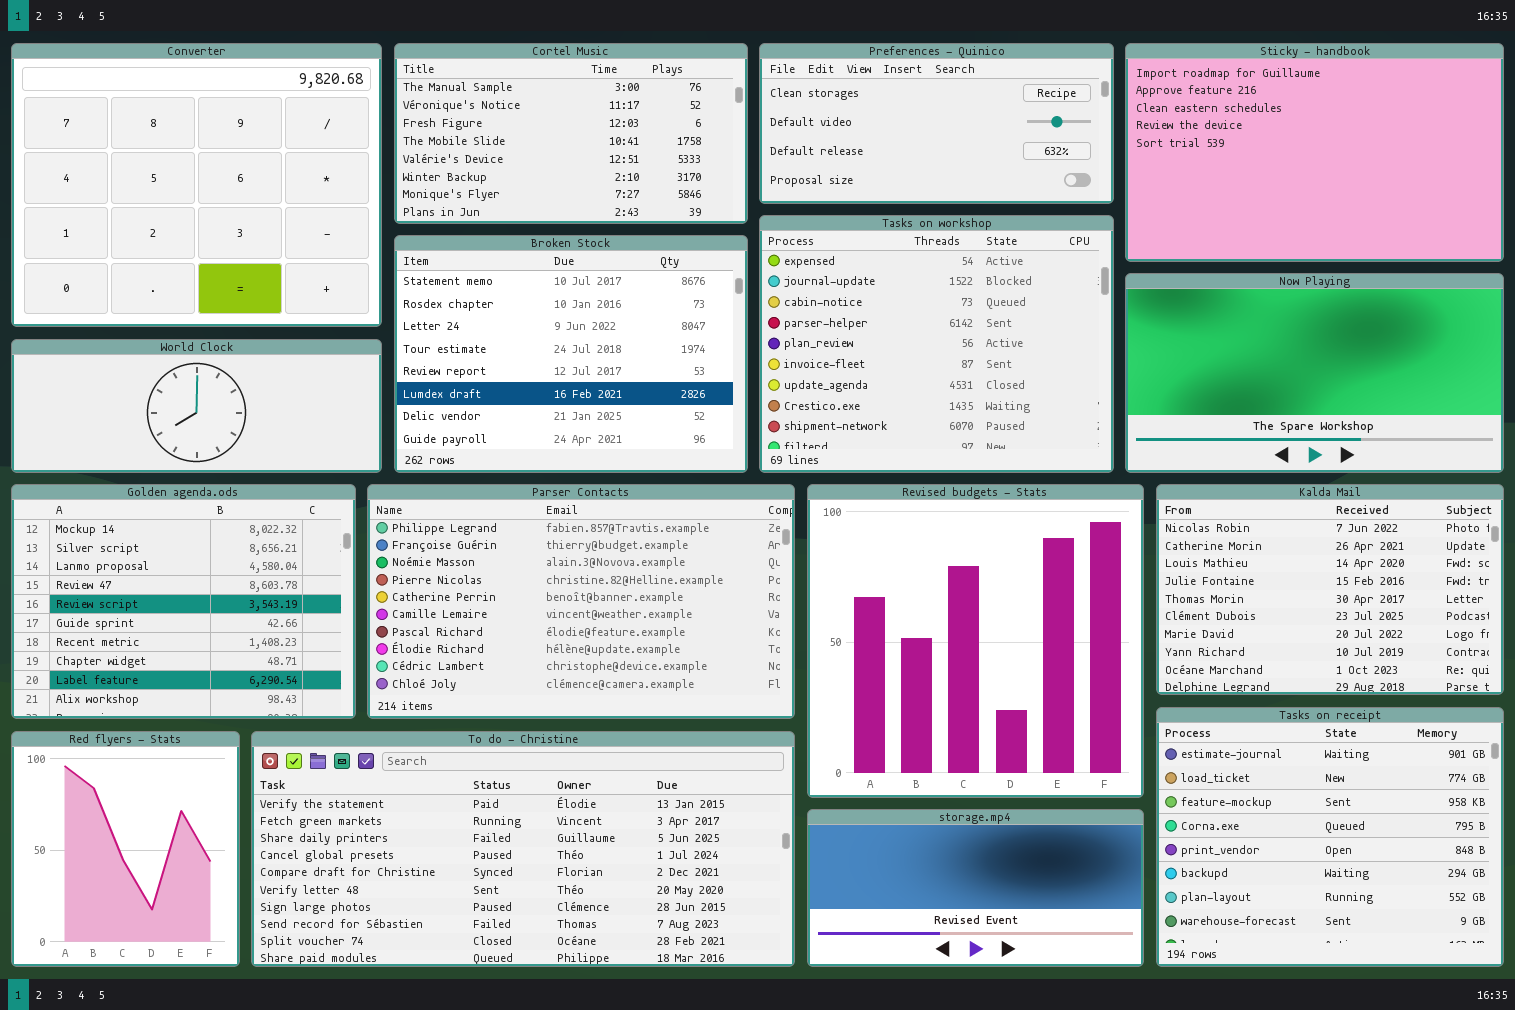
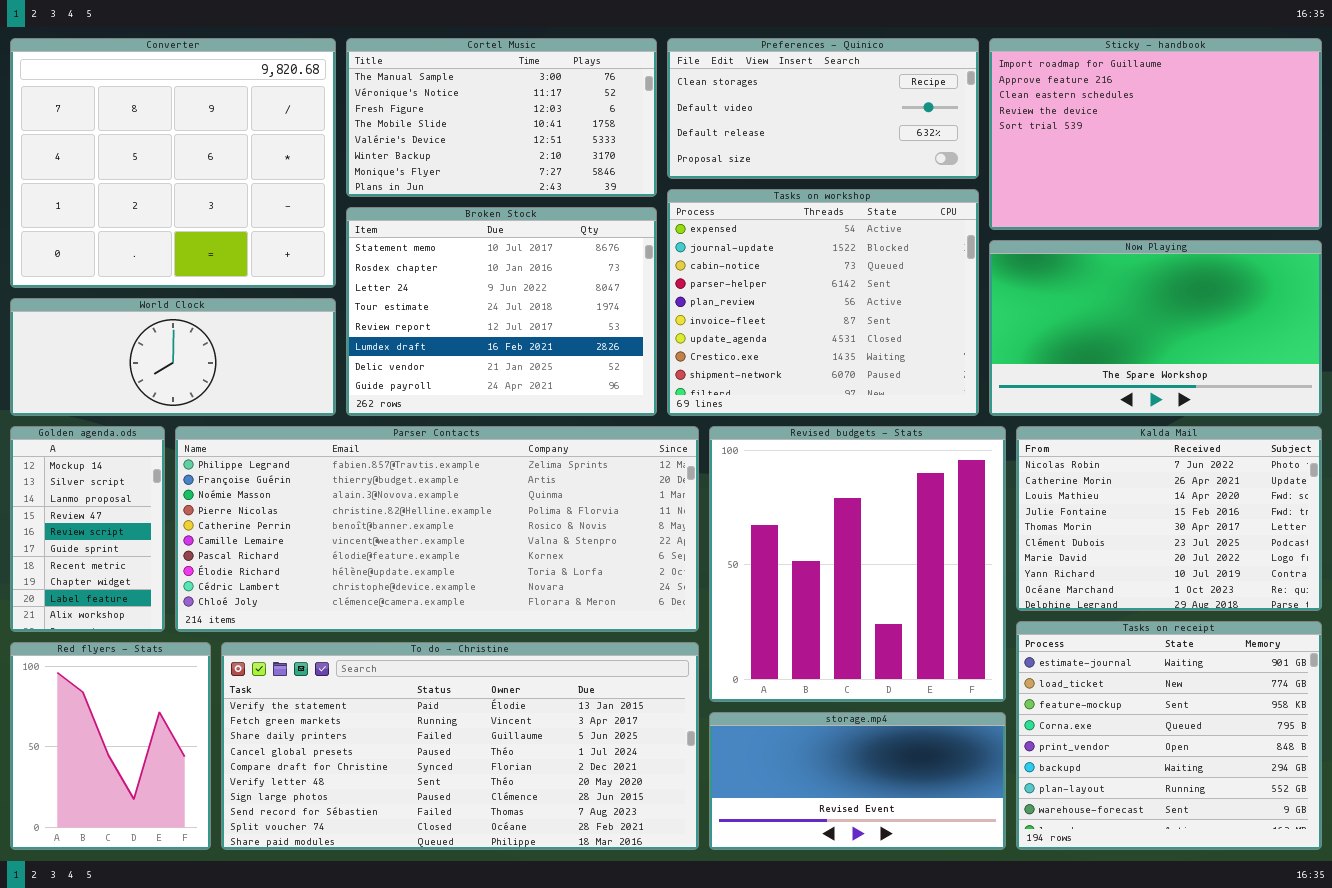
Golden agenda.ods: [11,484,356,719] -> [10,426,165,632], resized
Parser Contacts: [367,484,795,719] -> [175,426,699,632], resized

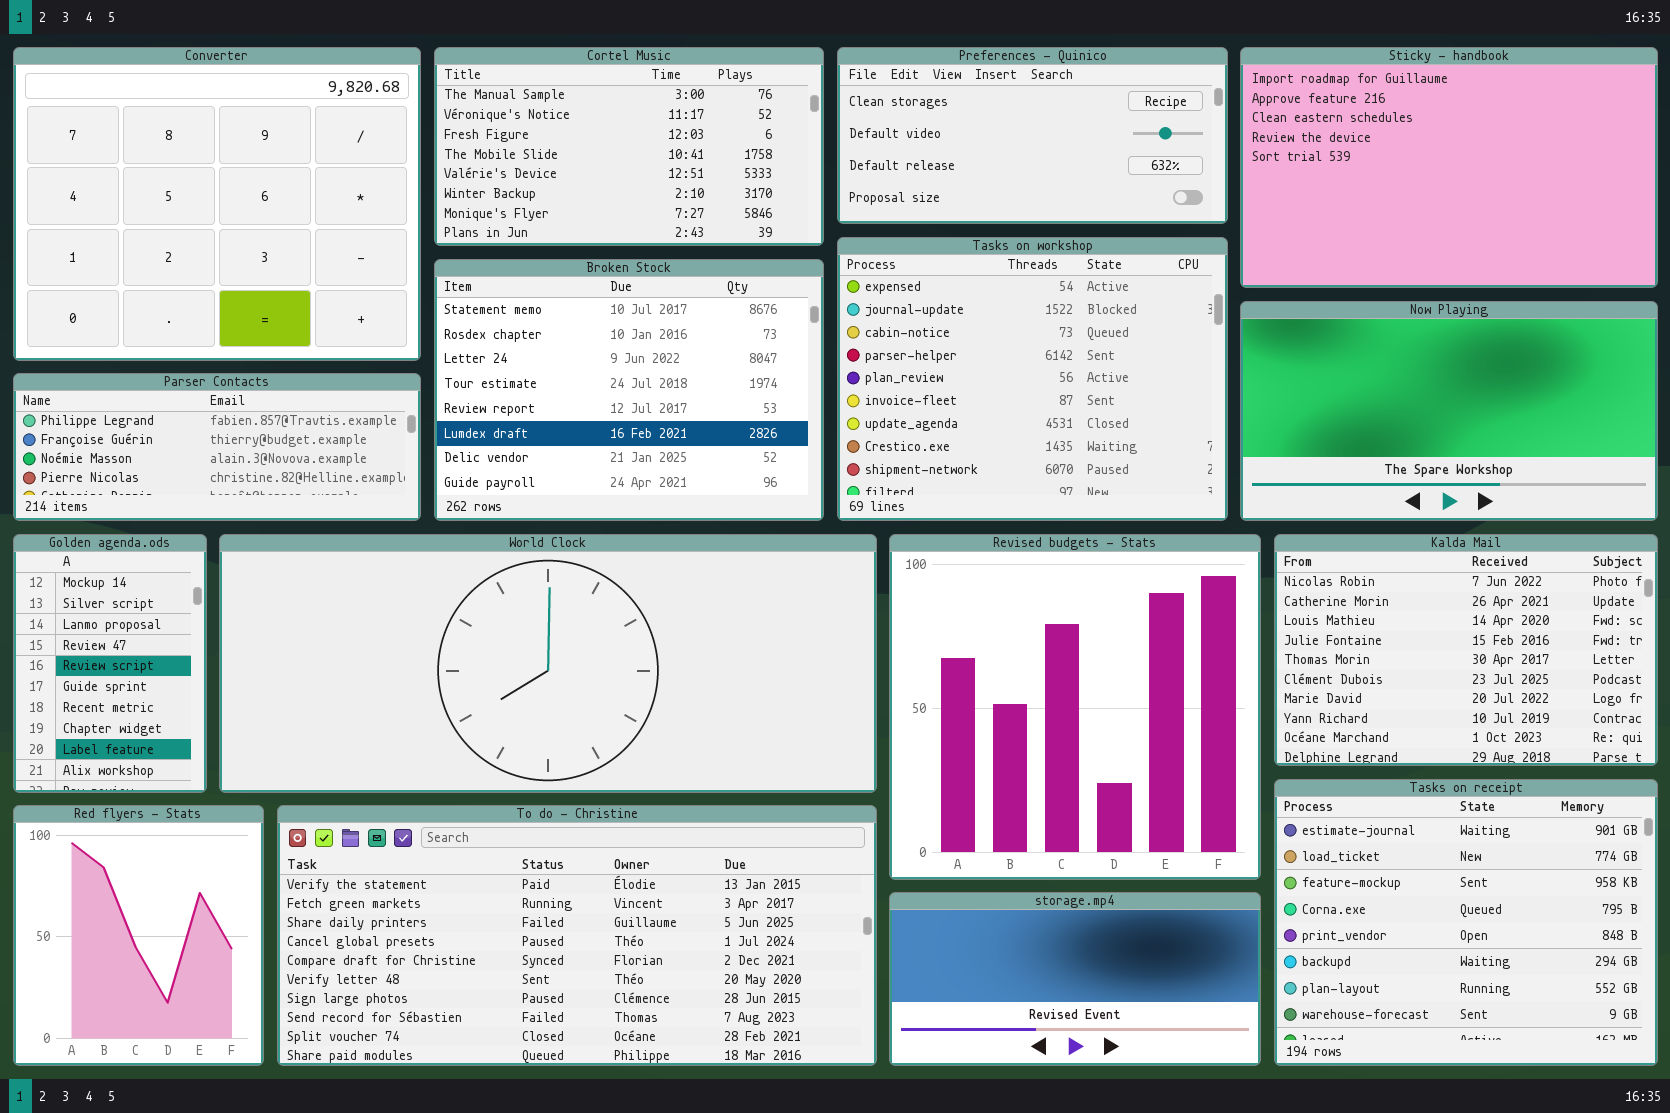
World Clock: [10,298,336,416] -> [219,534,877,793], moved, resized
Parser Contacts: [175,426,699,632] -> [13,373,421,521], moved, resized

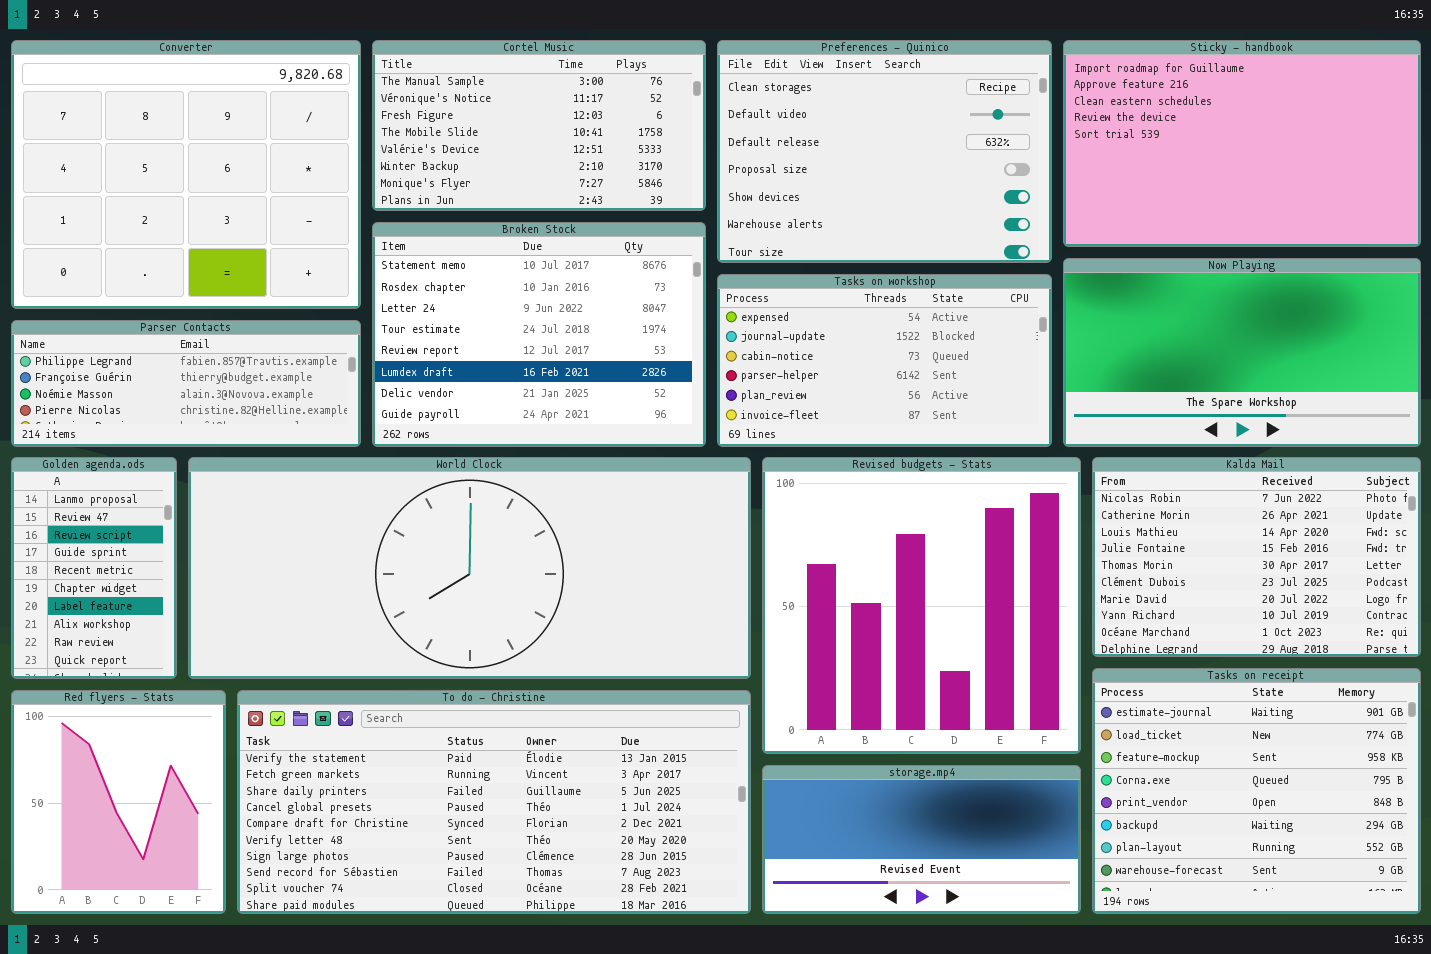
Preferences - Quinico: [837,47,1228,224] -> [717,40,1052,263], resized
Tasks on workshop: [837,237,1228,521] -> [717,274,1052,447], resized
Golden agenda.ods: [13,534,207,793] -> [11,457,177,679], scrolled down 2 rows

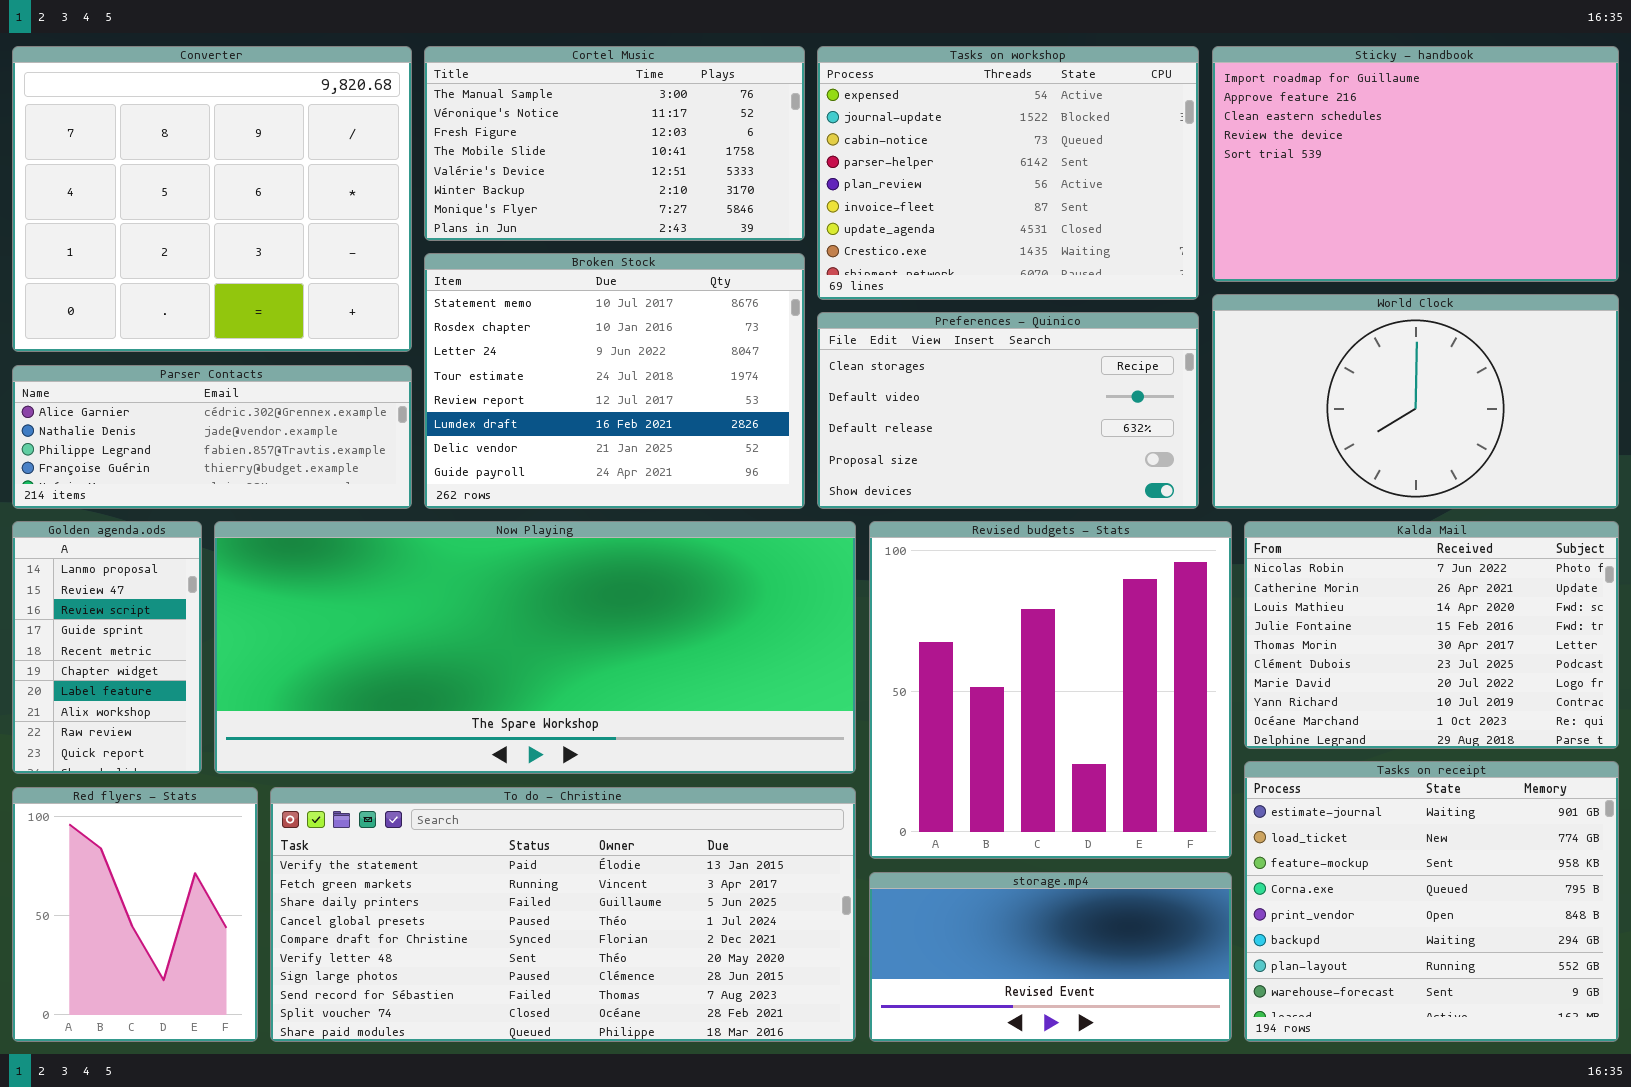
Preferences - Quinico: [717,40,1052,263] -> [817,312,1199,509], moved, resized
Now Playing: [1063,258,1421,447] -> [214,521,856,774], moved, resized
Tasks on workshop: [717,274,1052,447] -> [817,46,1199,300], moved, resized
Parser Contacts: [11,320,361,447] -> [12,365,412,509], scrolled up 2 rows
World Clock: [188,457,751,679] -> [1212,294,1619,509], moved, resized

